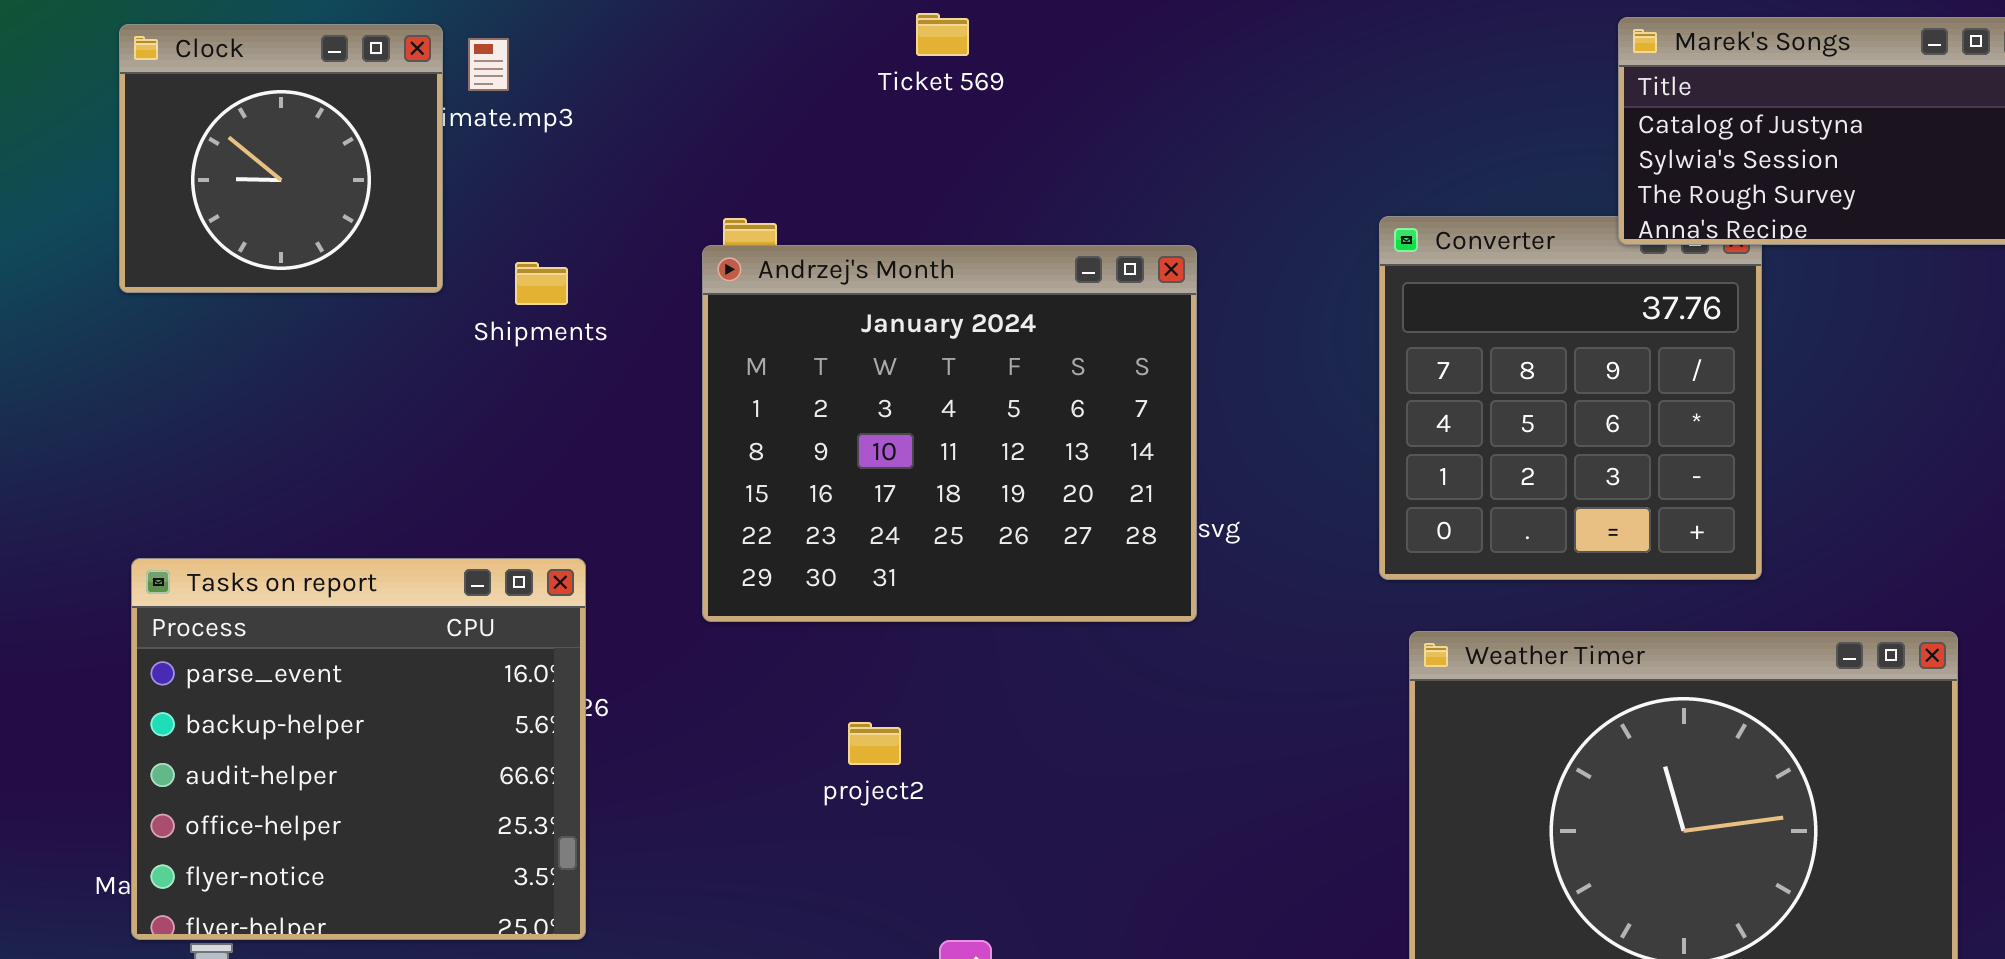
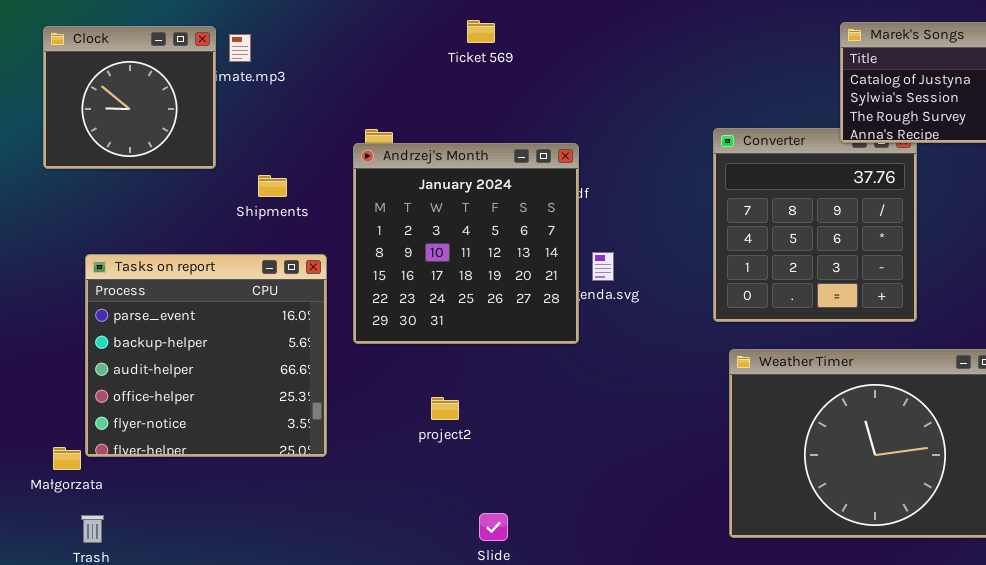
Andrzej's Month: [702,245,1197,622] -> [353,143,579,344], resized
Shipments: [515,262,568,305] -> [258,175,287,197], moved
Tasks on report: [131,558,586,940] -> [85,254,327,457], moved

